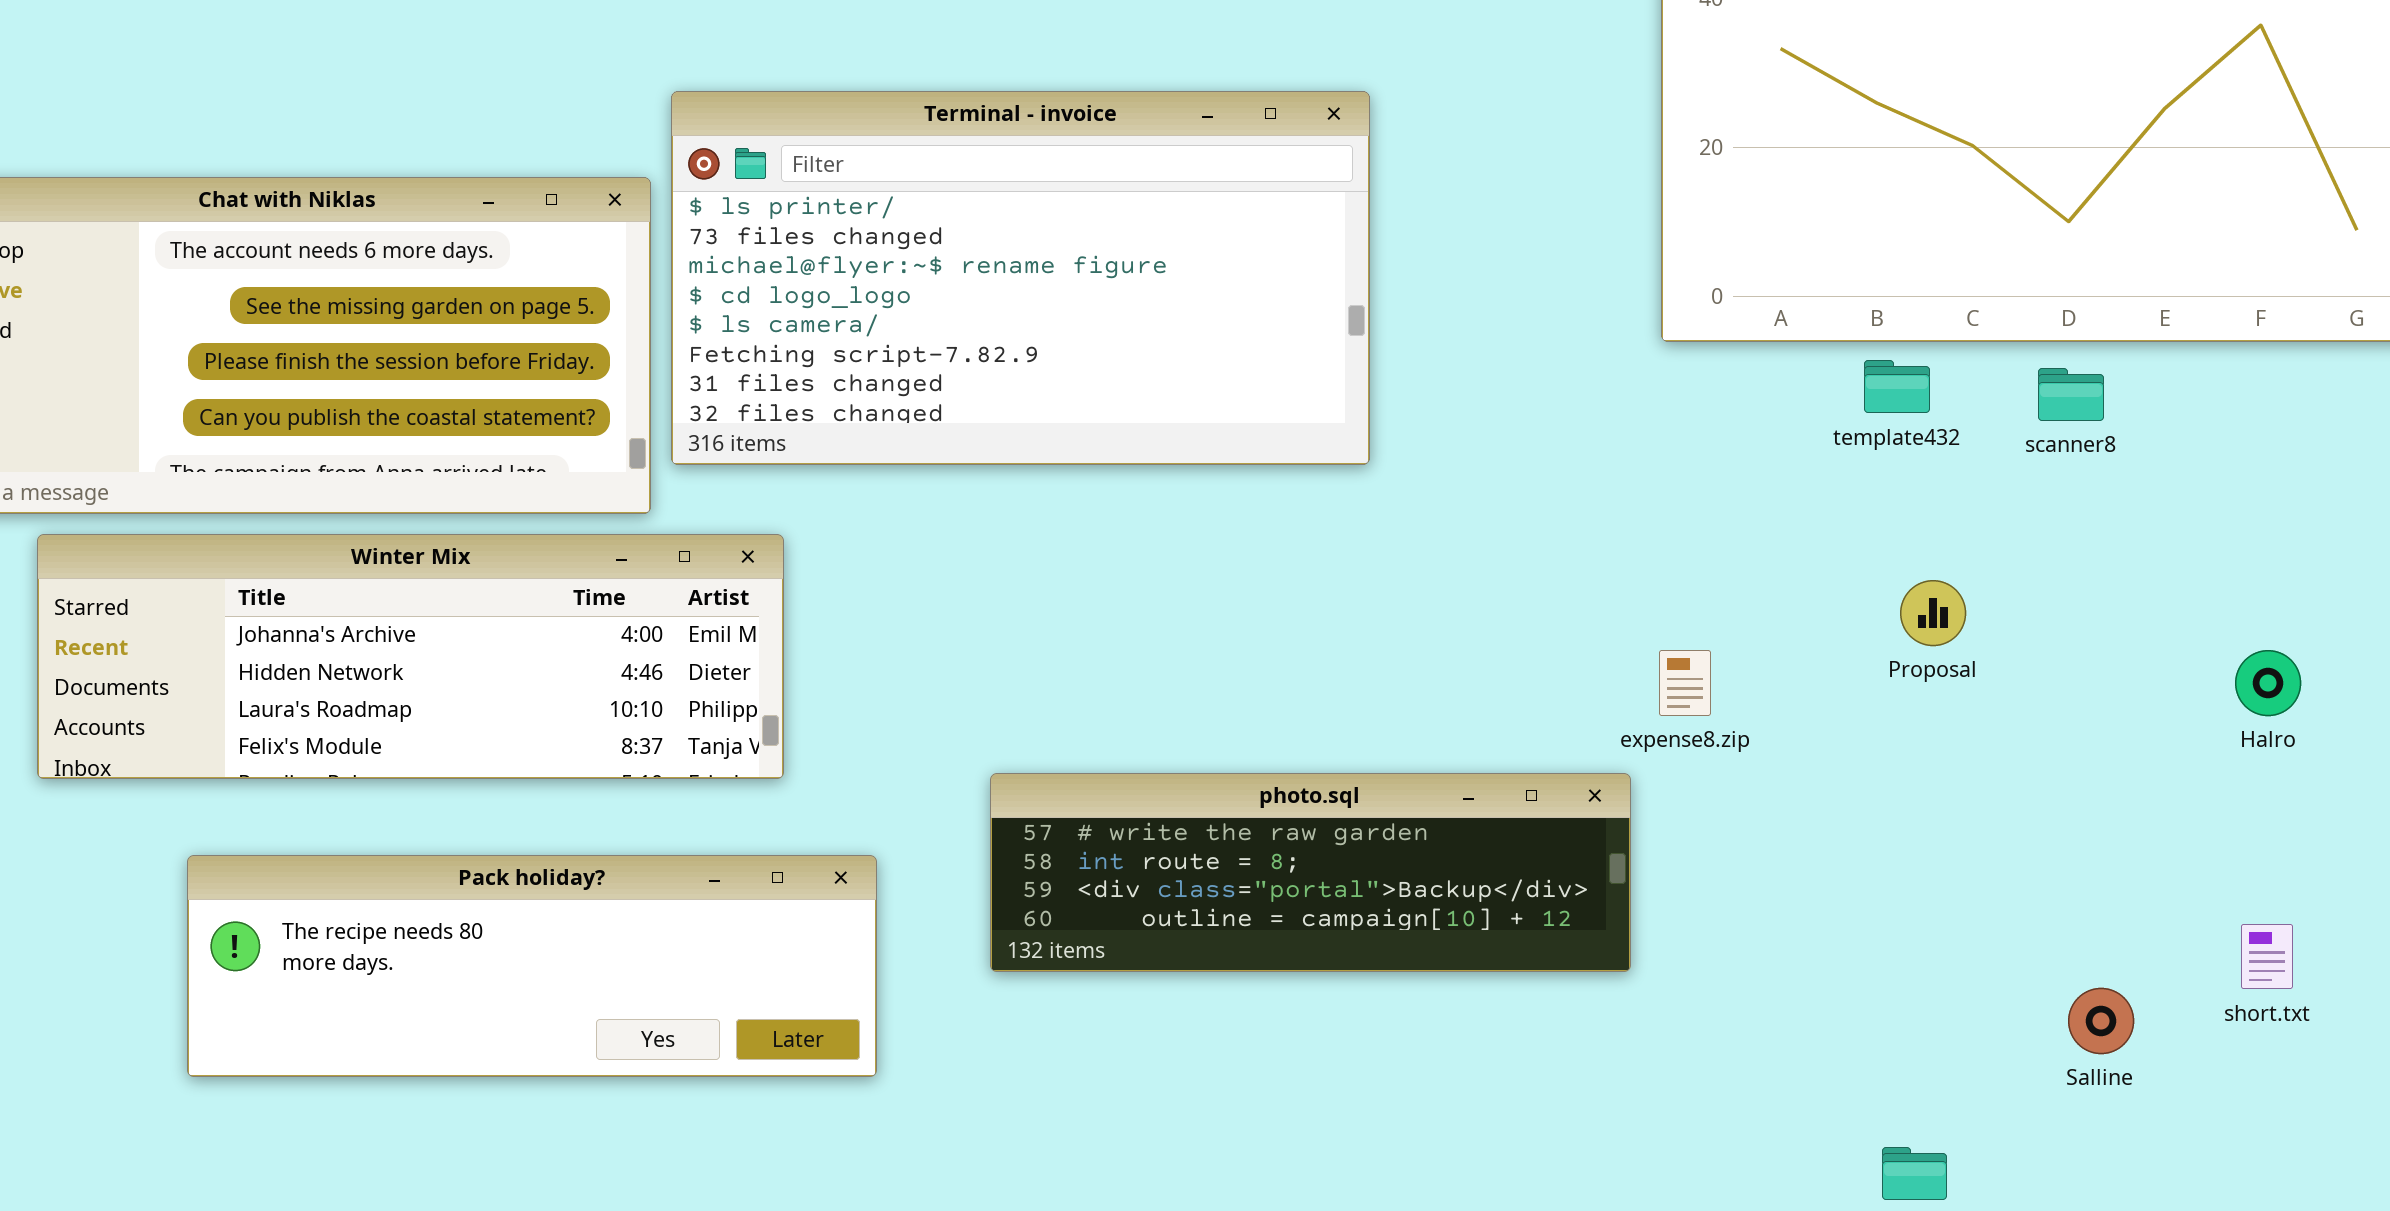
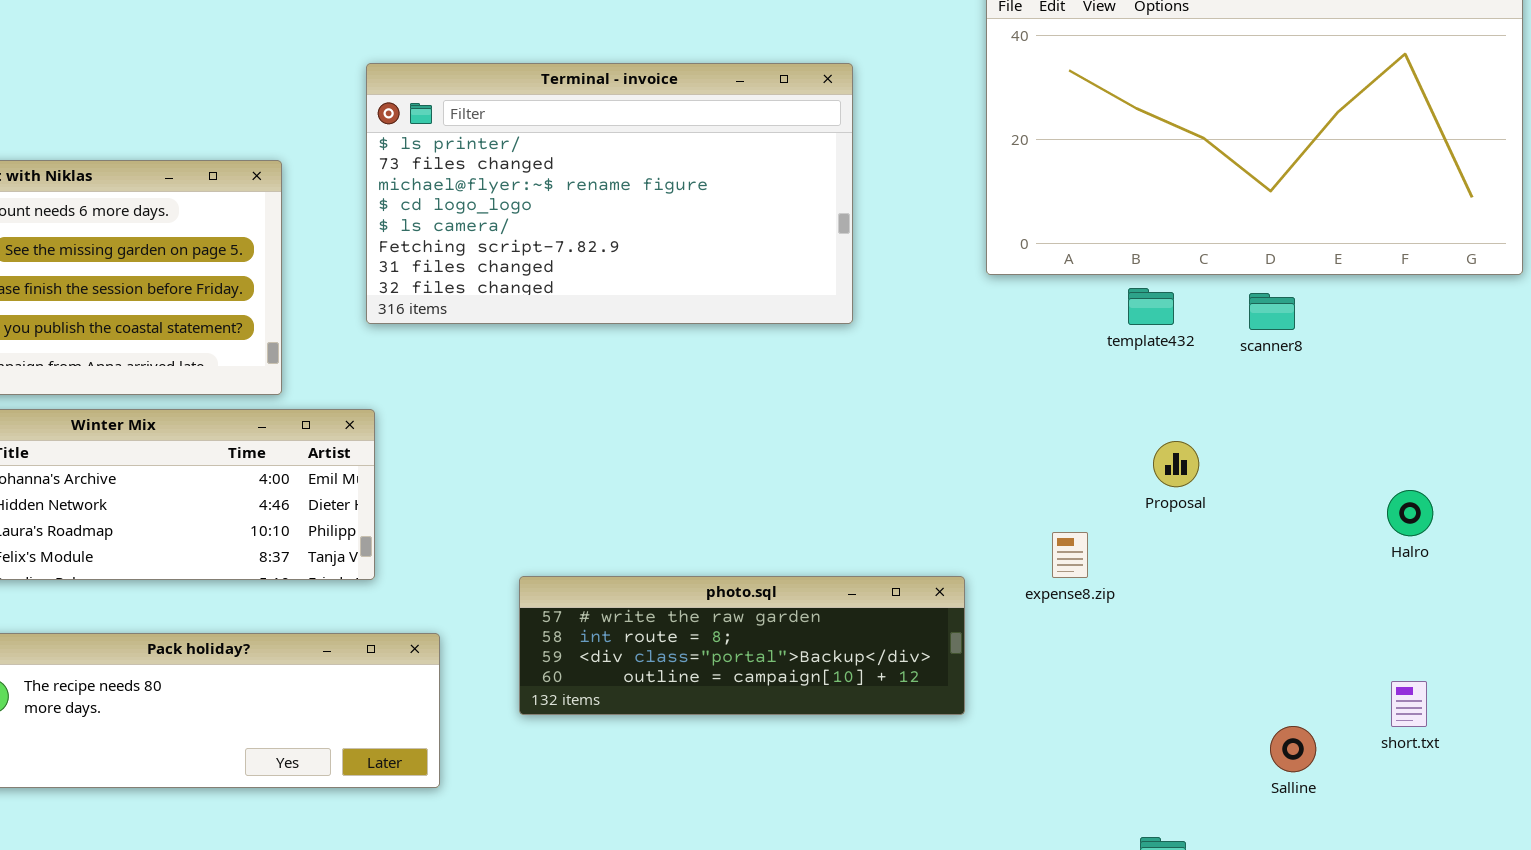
Terminal - invoice: [671,91,1370,465] -> [366,63,853,324], moved
expense8.zip: [1659,650,1711,716] -> [1052,532,1088,578], moved

